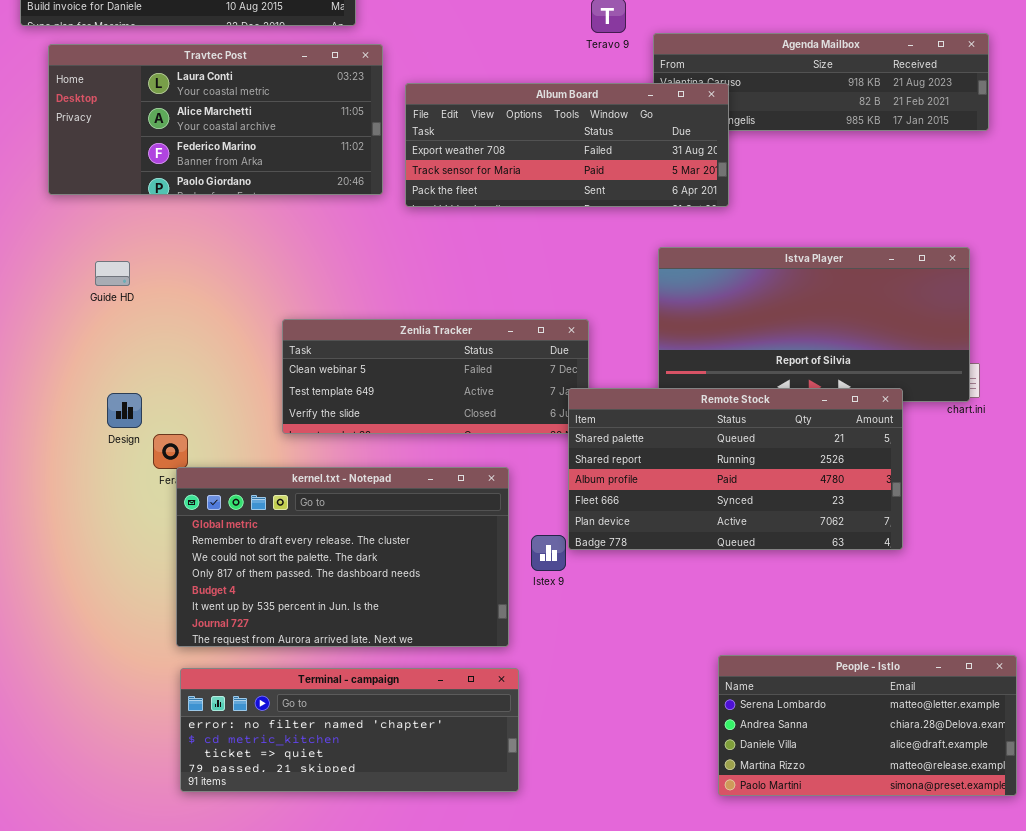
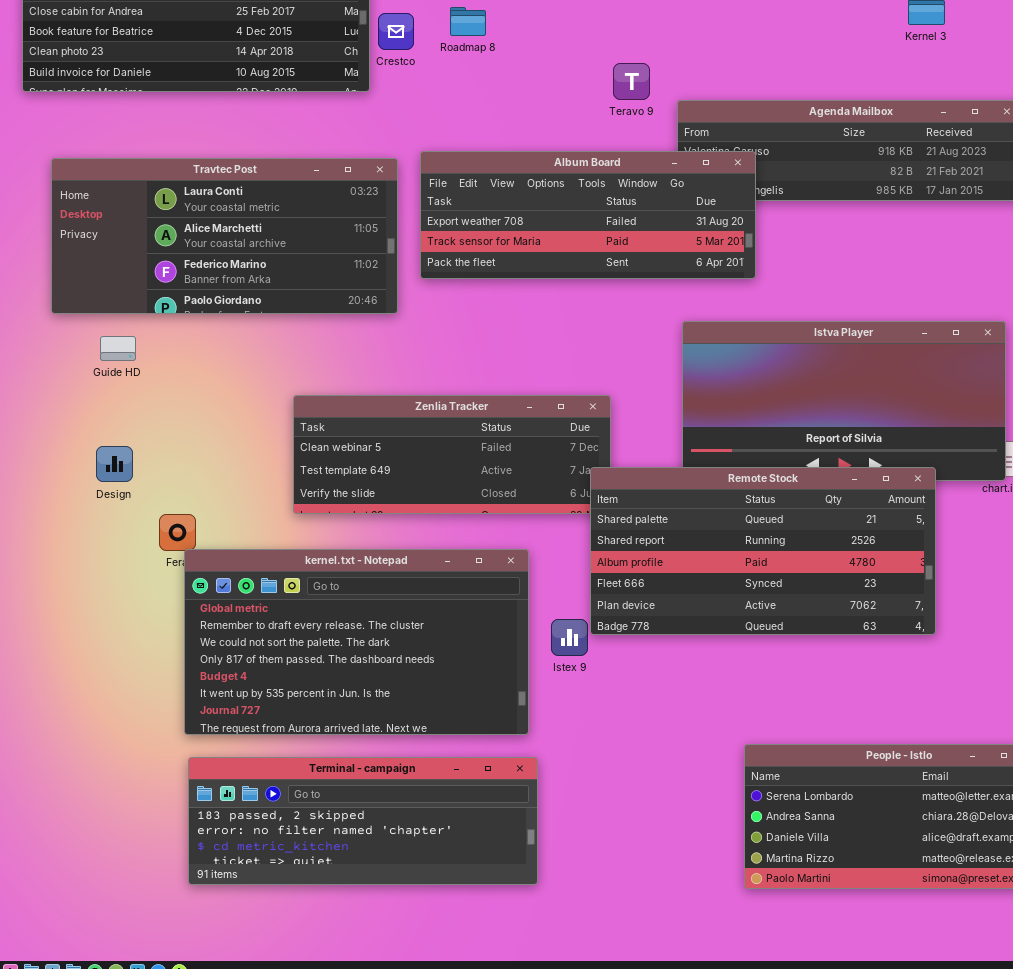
Travtec Post: [48,44,383,195] -> [51,158,398,314], moved
Design: [107,393,142,428] -> [96,446,133,482], moved
Terminal - campaign: [180,668,519,792] -> [188,757,538,885], scrolled up 1 row

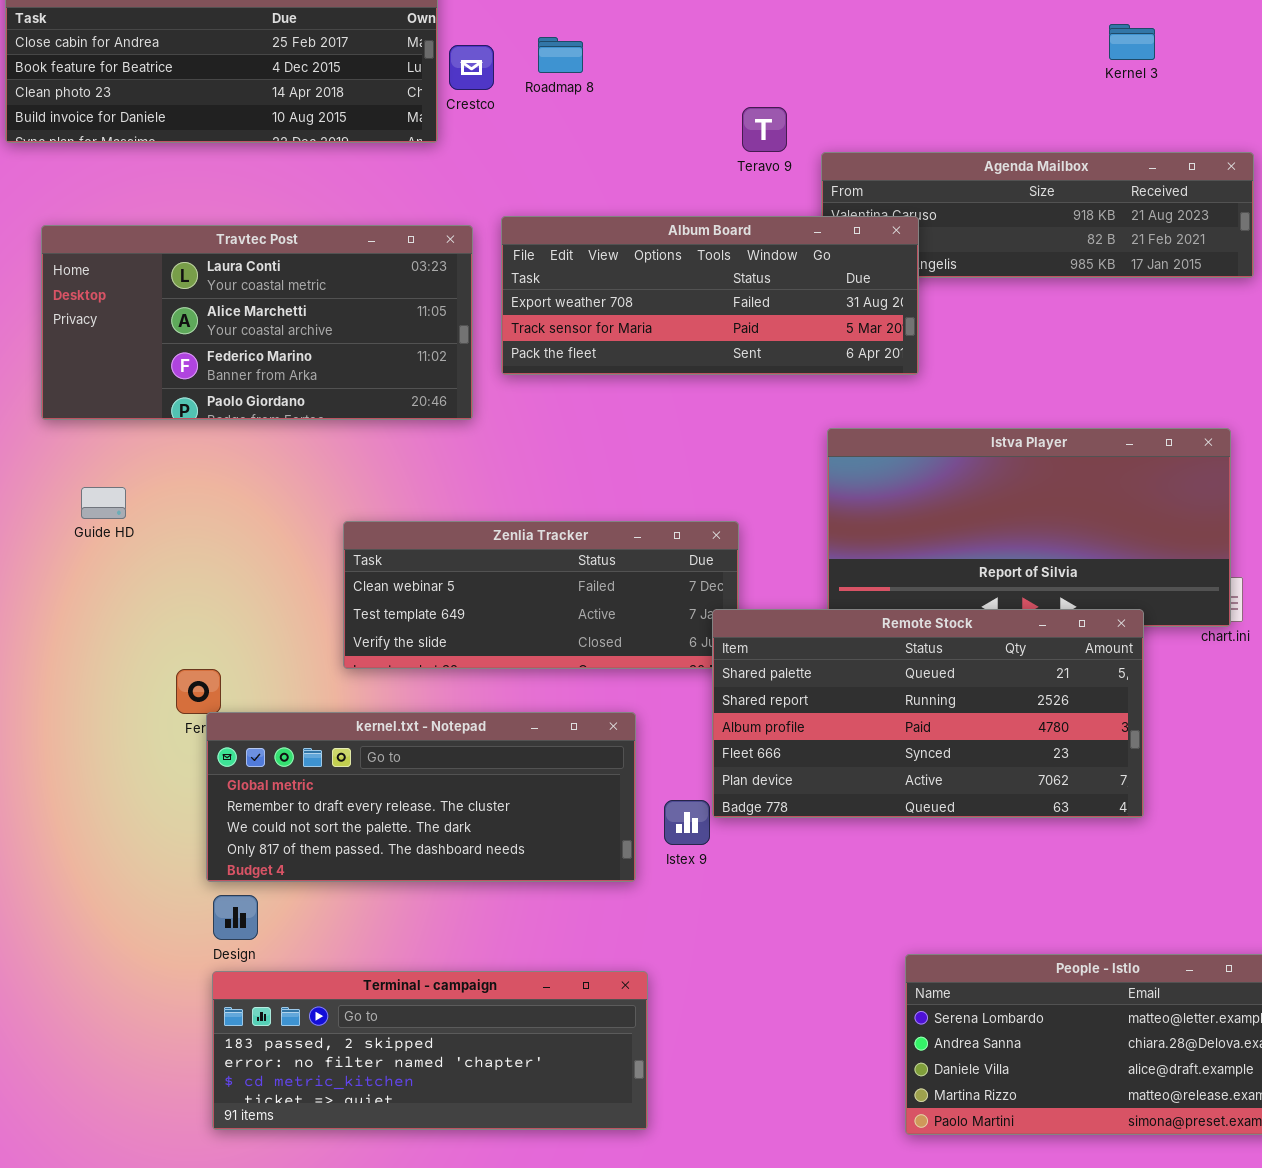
Guide HD: [100,336,136,361] -> [81,487,126,519], moved
Design: [96,446,133,482] -> [213,895,258,940], moved
kernel.txt - Notepad: [184,549,529,735] -> [206,712,636,882], resized

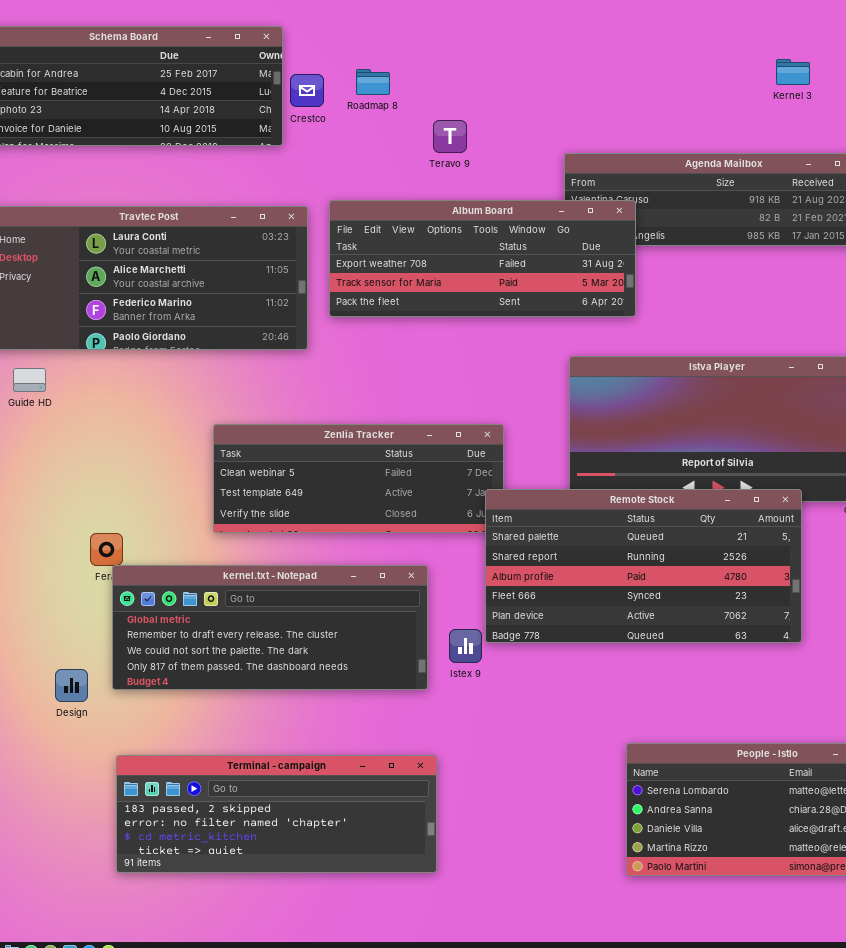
Teravo 9: [742,107,787,152] -> [433,120,467,153], moved
Guide HD: [81,487,126,519] -> [13,368,46,392], moved
Design: [213,895,258,940] -> [55,669,88,702], moved

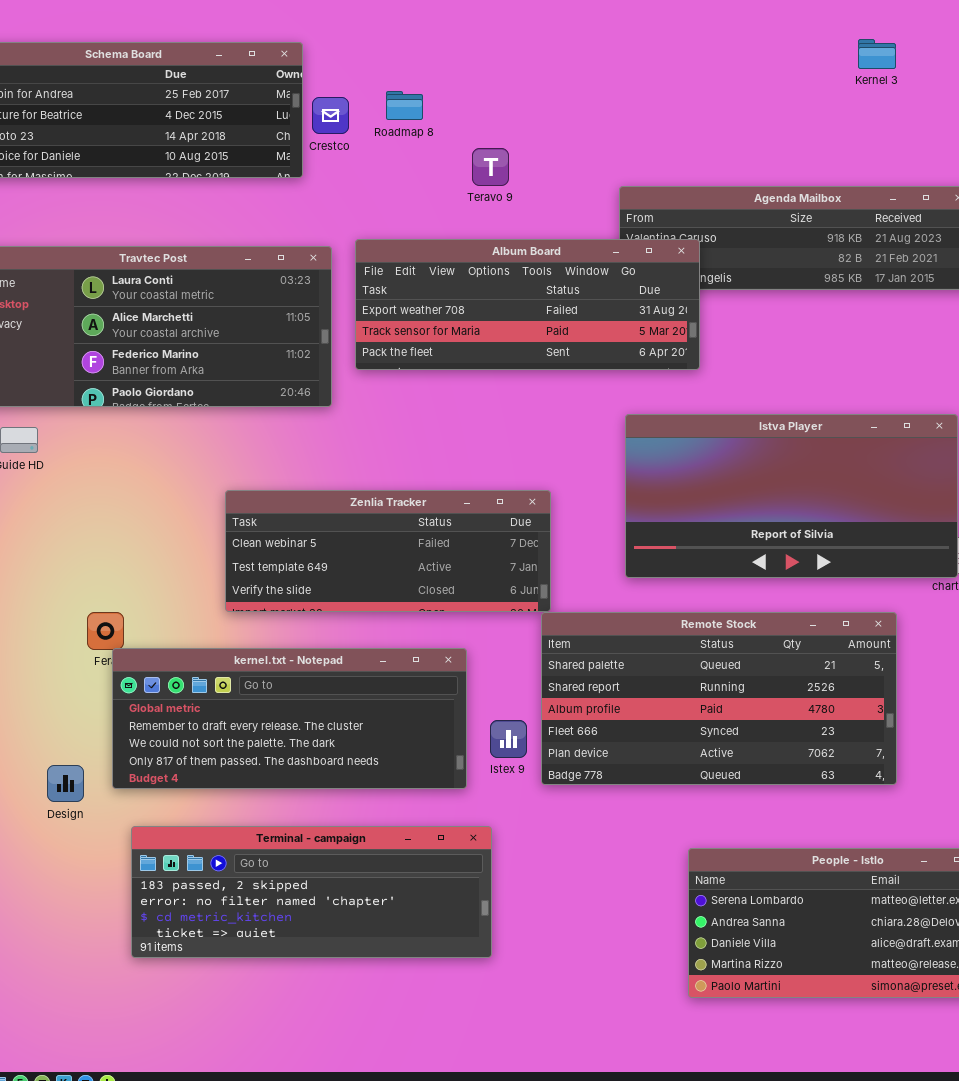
Kernel 3: [776,59,810,85] -> [858,39,896,69], moved
Remote Stock: [485,489,802,643] -> [541,612,897,785], moved
Terminal - campaign: [116,755,437,873] -> [131,826,492,958], moved

